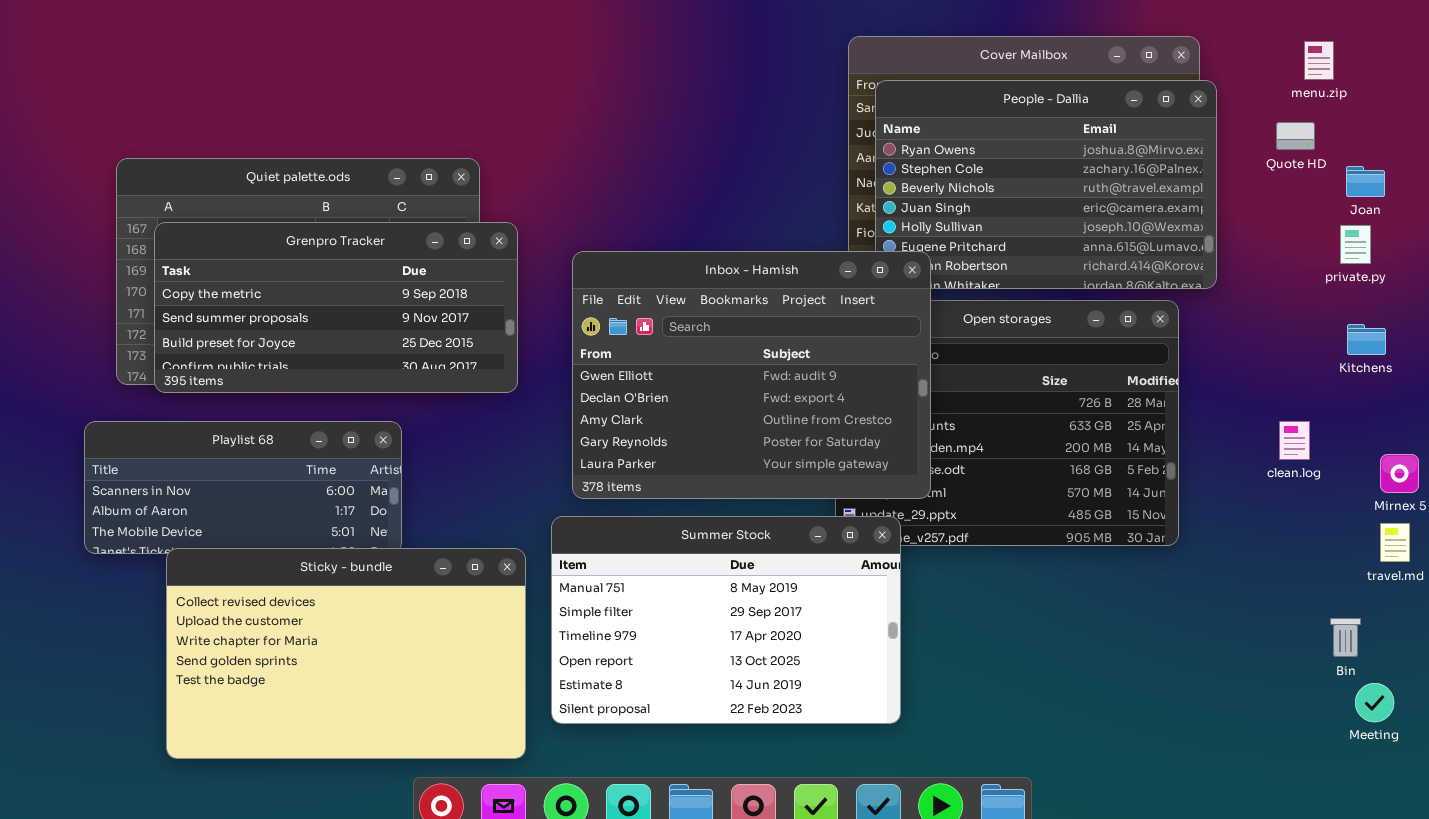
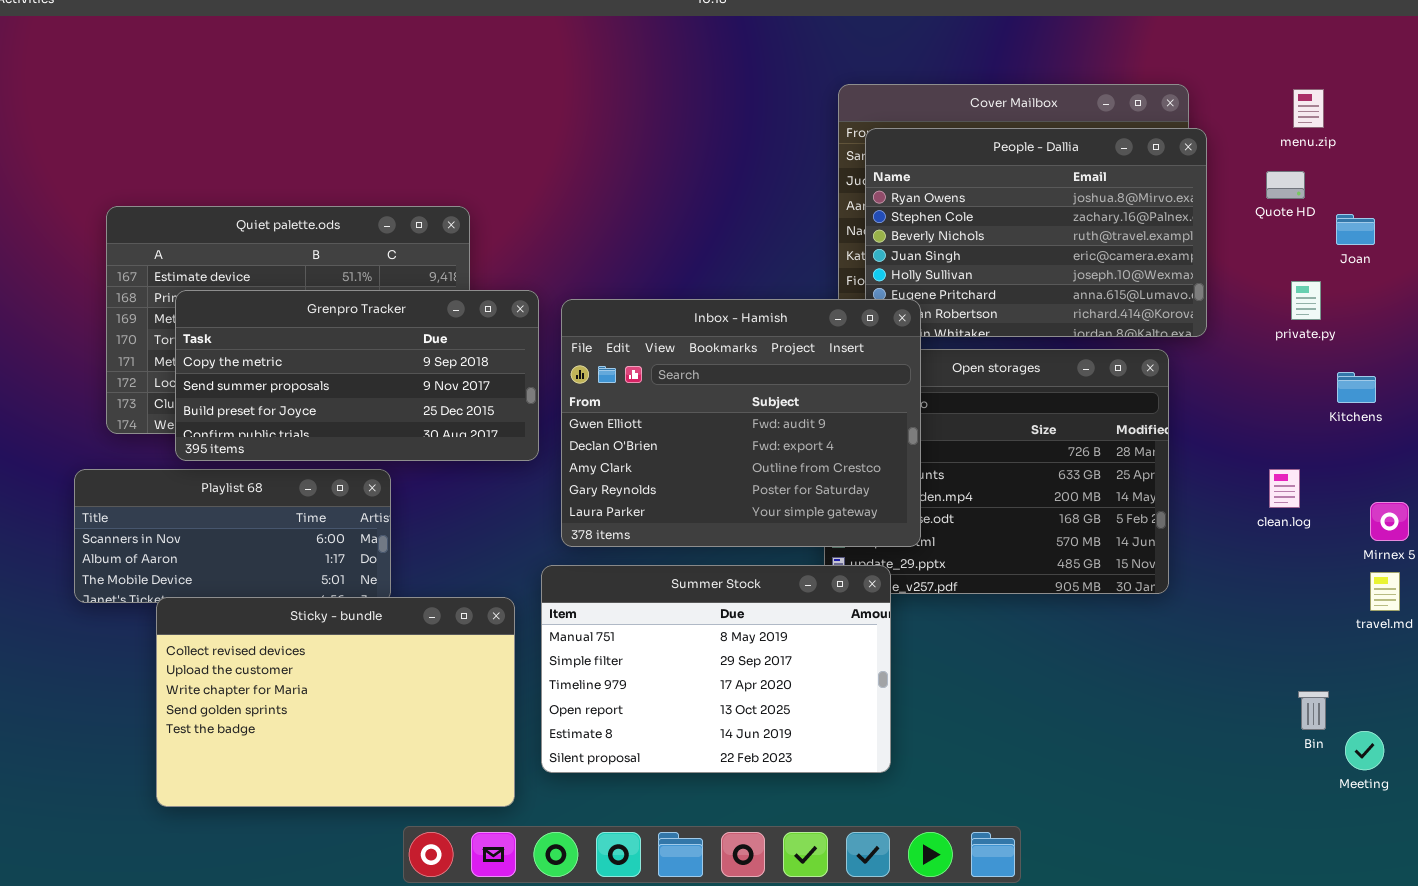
Grenpro Tracker: [154,222,518,393] -> [175,290,539,461], moved
private.py: [1340,225,1371,264] -> [1291,281,1321,320], moved
Bin: [1330,618,1361,657] -> [1298,691,1329,730], moved

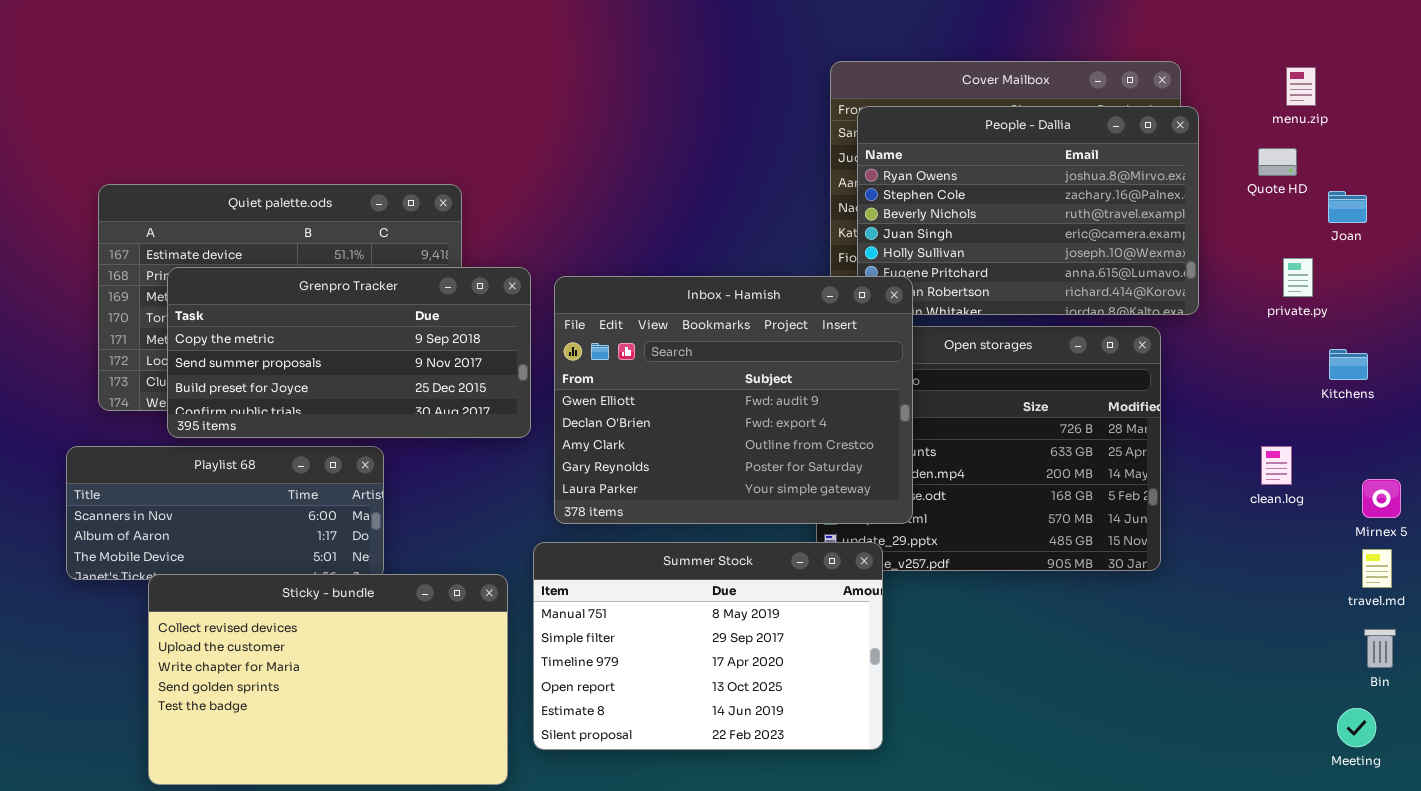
Bin: [1298,691,1329,730] -> [1364,629,1396,668], moved

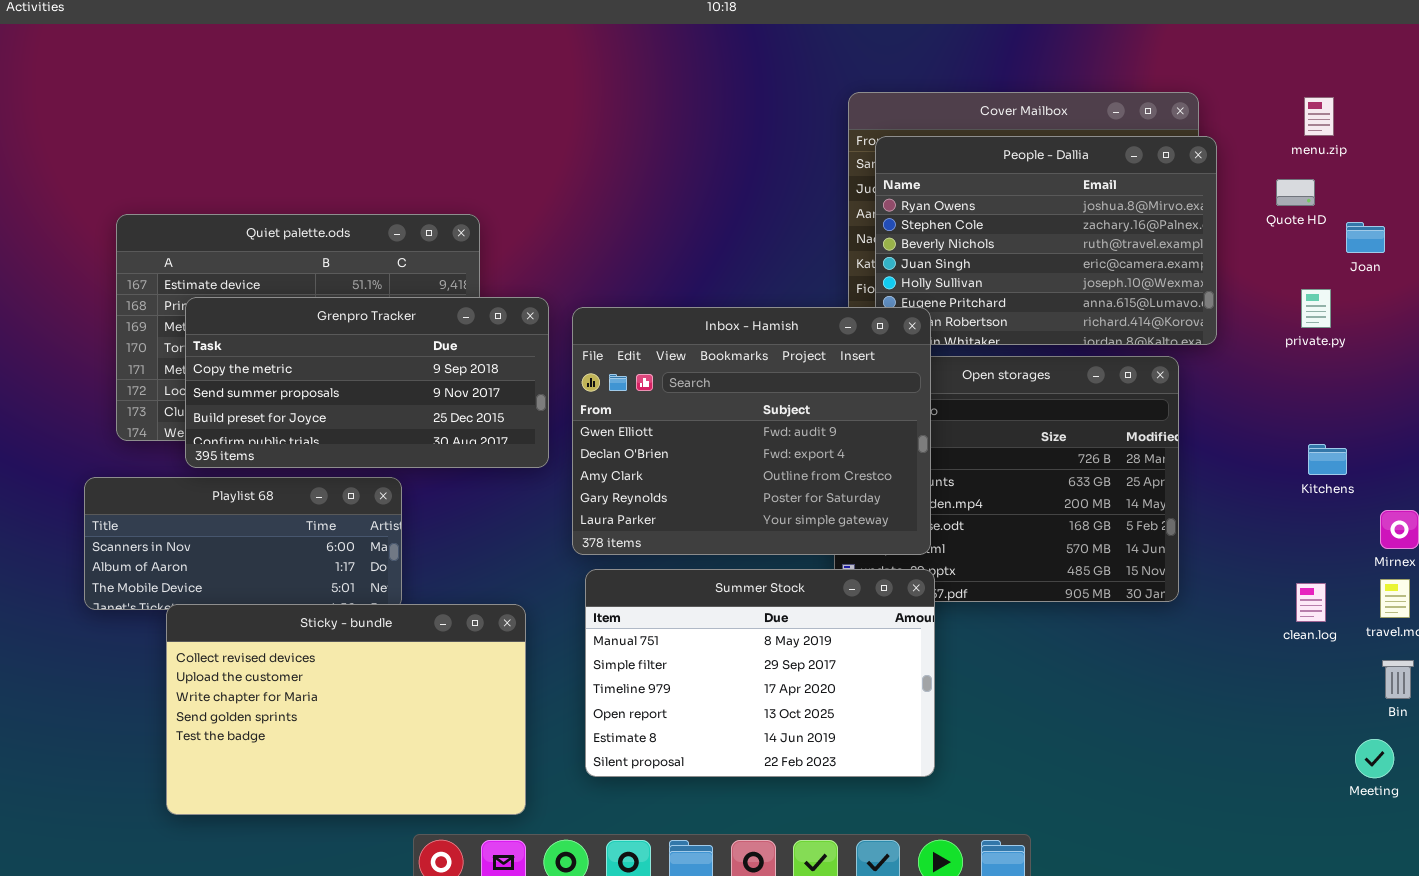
Kitchens: [1329,349,1368,380] -> [1308,444,1347,475], moved
clean.log: [1261,446,1292,485] -> [1296,583,1326,622], moved
Summer Stock: [533,542,883,750] -> [585,569,935,777], moved

